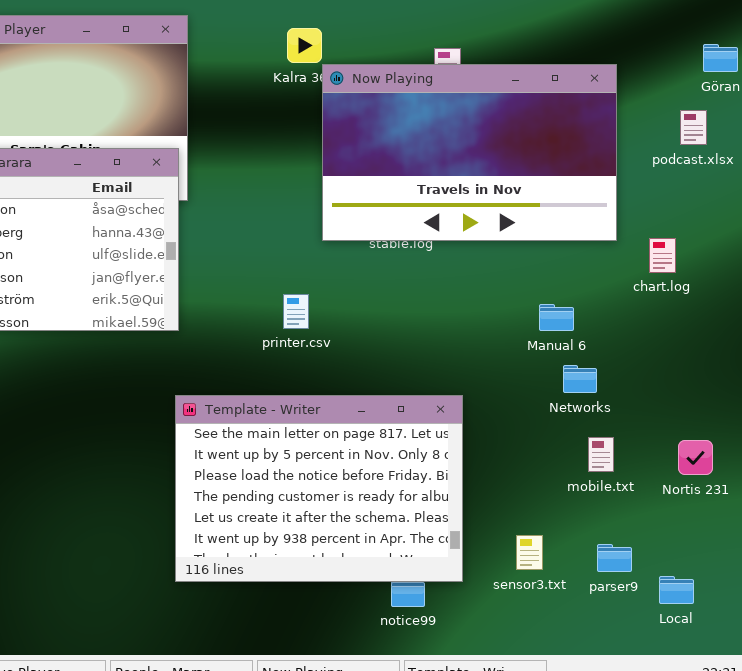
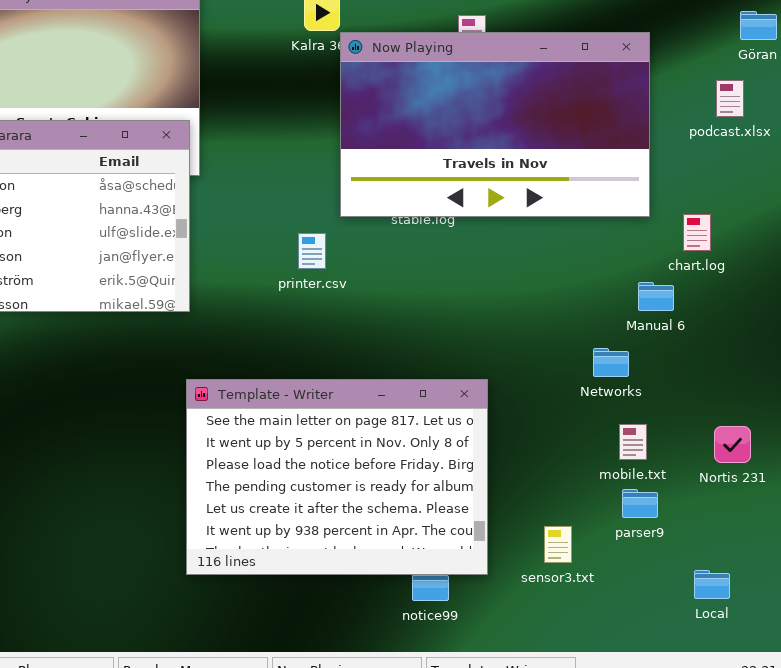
printer.csv: [283,294,309,329] -> [298,233,326,269], moved
Manual 6: [539,304,574,331] -> [638,282,674,311], moved
parser9: [597,544,632,572] -> [622,489,658,518], moved

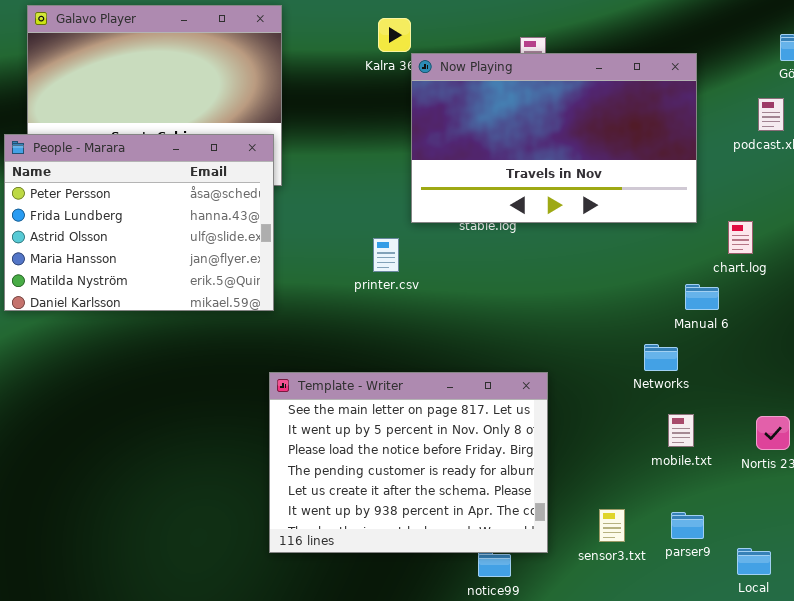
parser9: [622,489,658,518] -> [671,512,704,539], moved

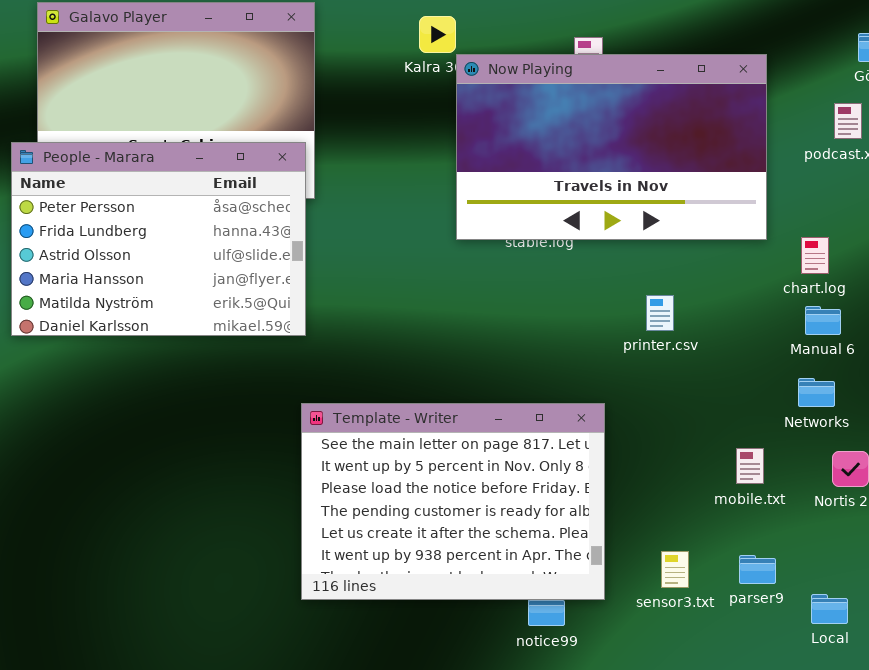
printer.csv: [373,238,399,272] -> [646,295,674,331], moved
Manual 6: [685,284,719,310] -> [805,306,841,335], moved
Networks: [644,344,678,371] -> [798,378,835,407], moved

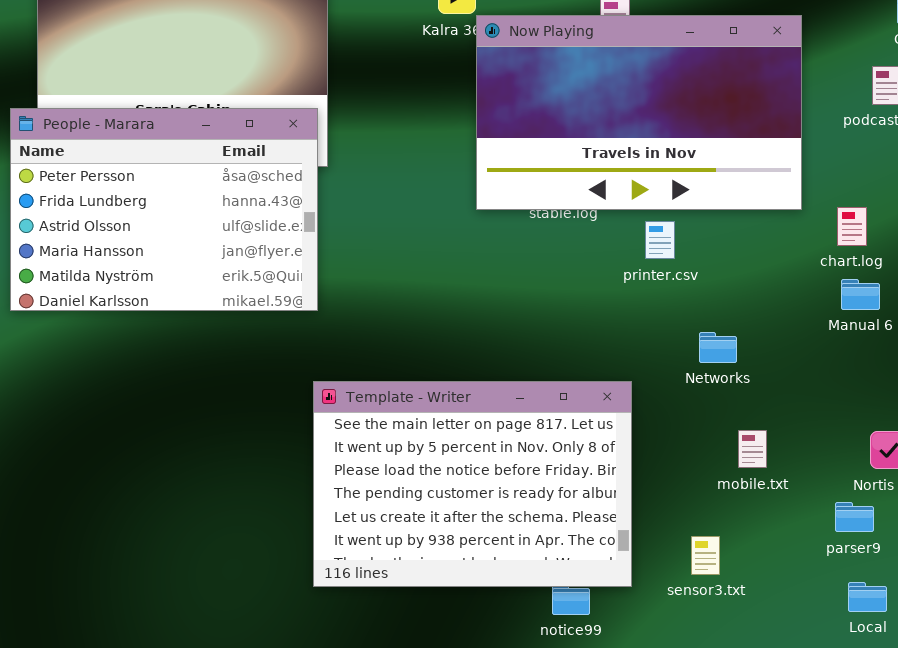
printer.csv: [646,295,674,331] -> [645,221,675,259], moved
Networks: [798,378,835,407] -> [699,332,737,363], moved
mobile.txt: [736,448,764,484] -> [738,430,767,468], moved
parser9: [739,555,776,584] -> [835,502,874,532], moved

